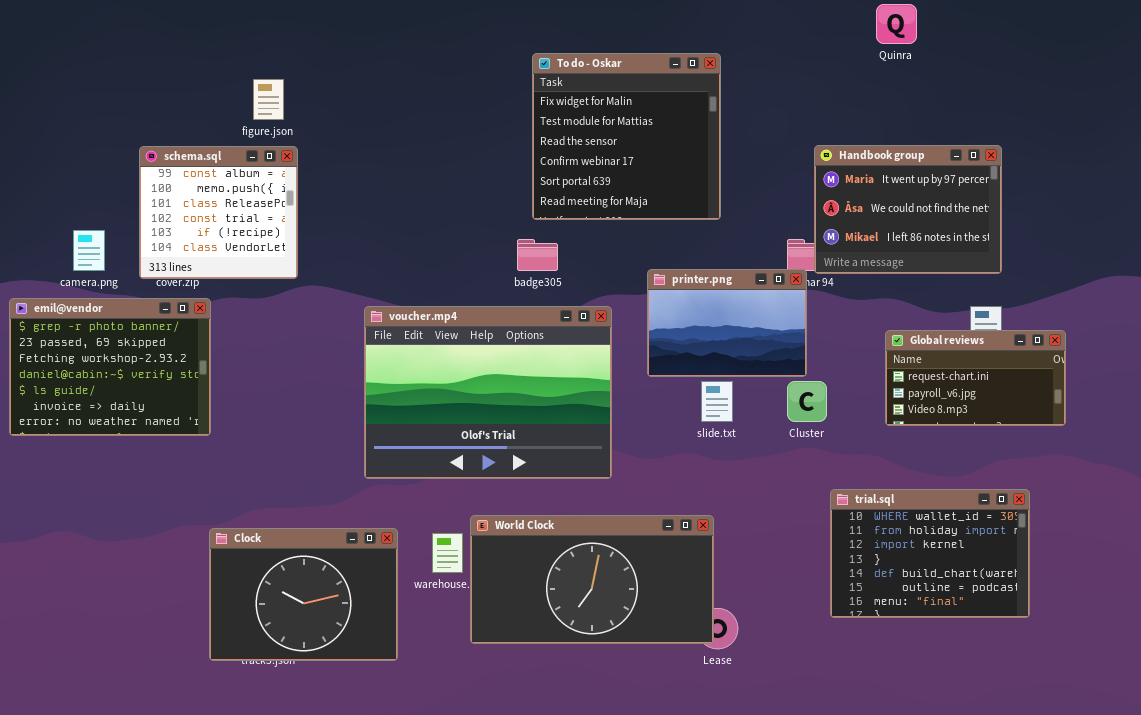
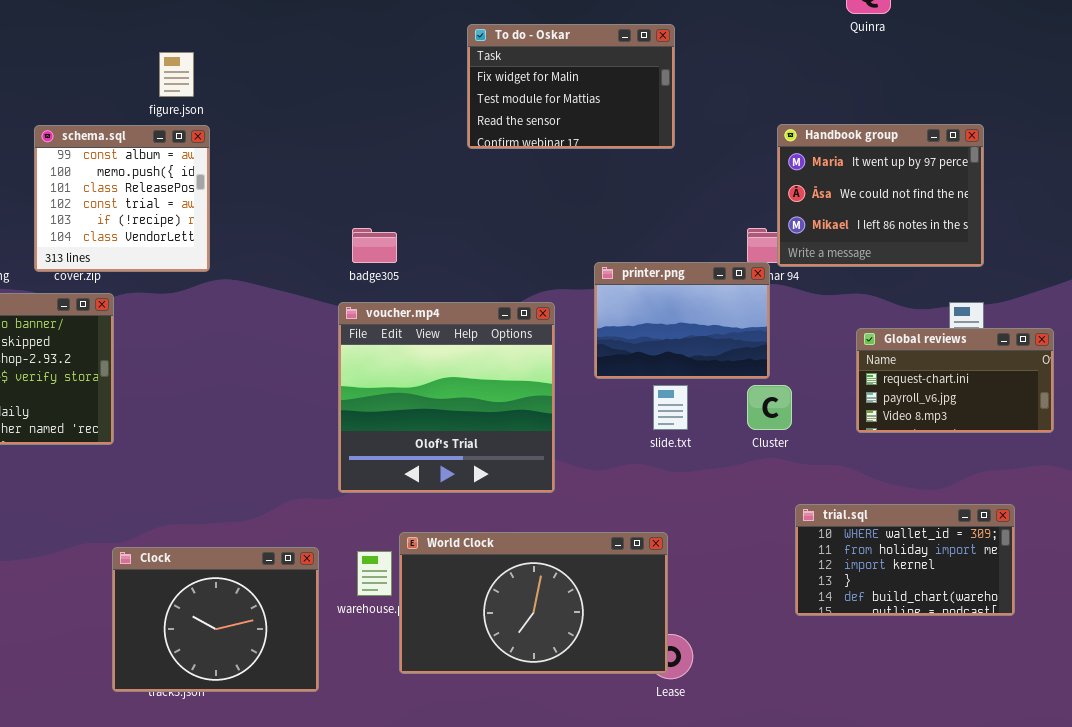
To do - Oskar: [532,53,721,220] -> [467,24,675,149], resized
badge305: [517,239,558,271] -> [352,228,397,263], moved
voucher.mp4: [364,306,612,479] -> [338,302,555,493], resized
trial.sql: [830,489,1030,618] -> [795,504,1015,616], resized

